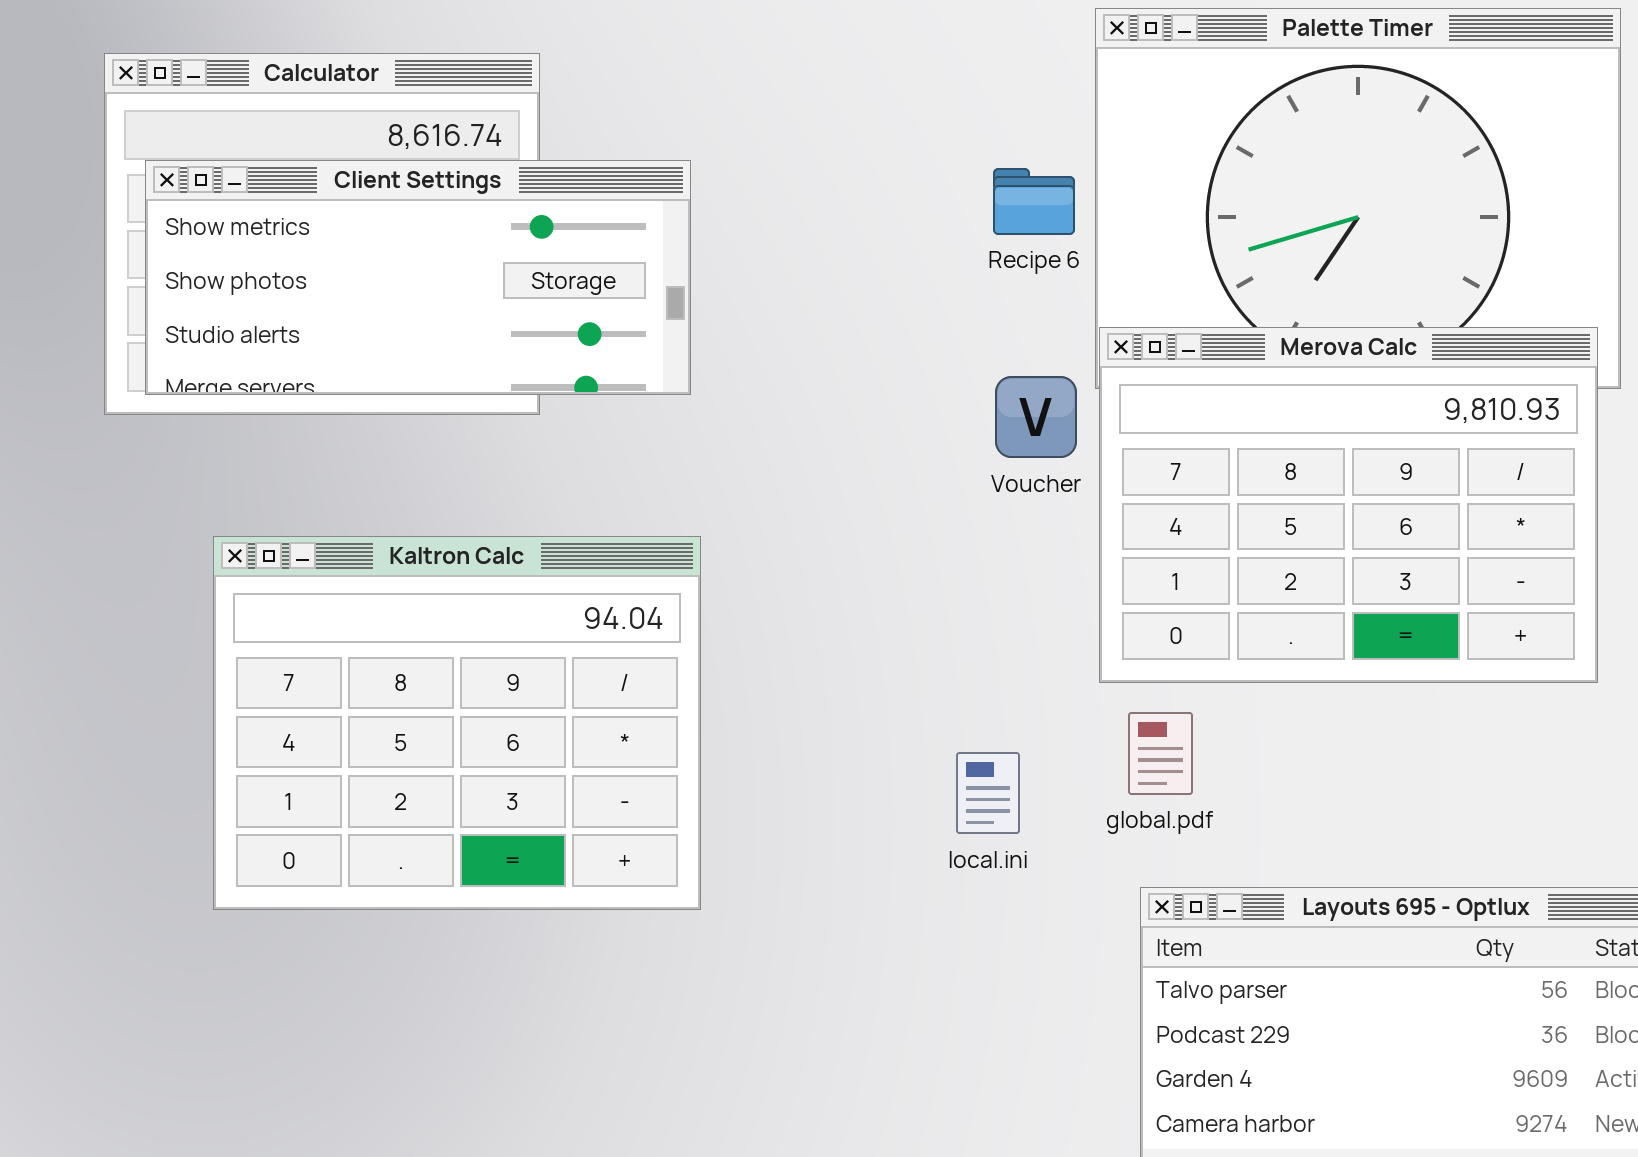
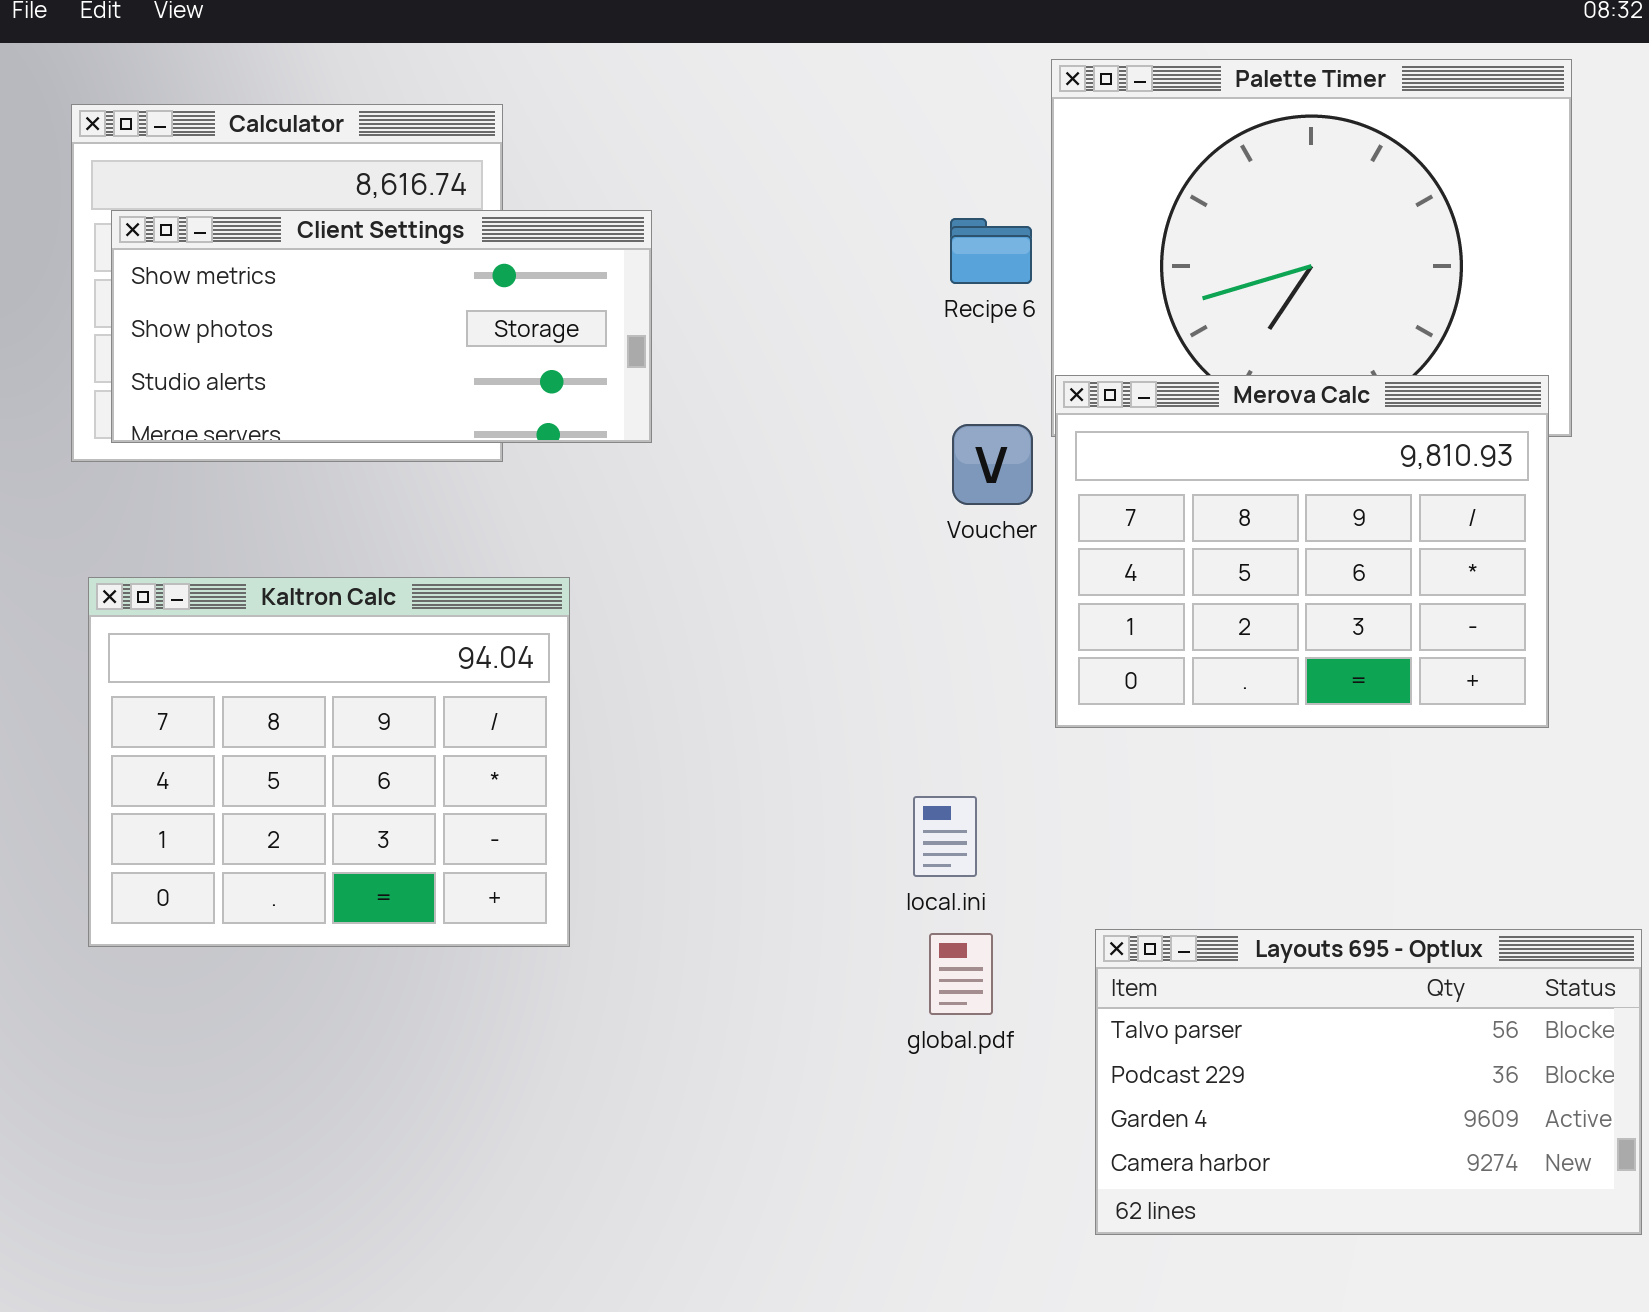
Kaltron Calc: [213,536,701,910] -> [88,577,570,947], moved
global.pdf: [1128,712,1193,795] -> [929,933,993,1015], moved

